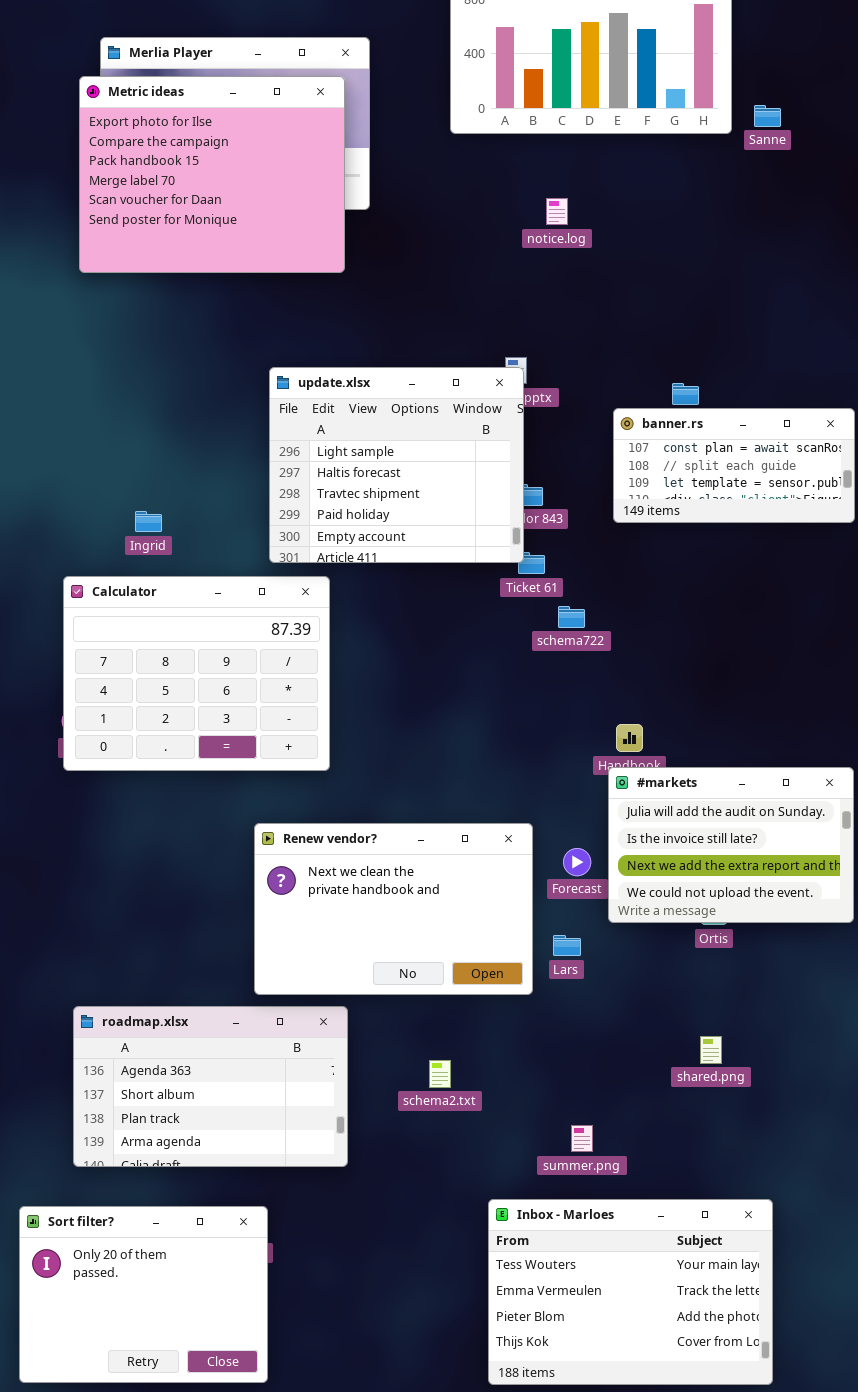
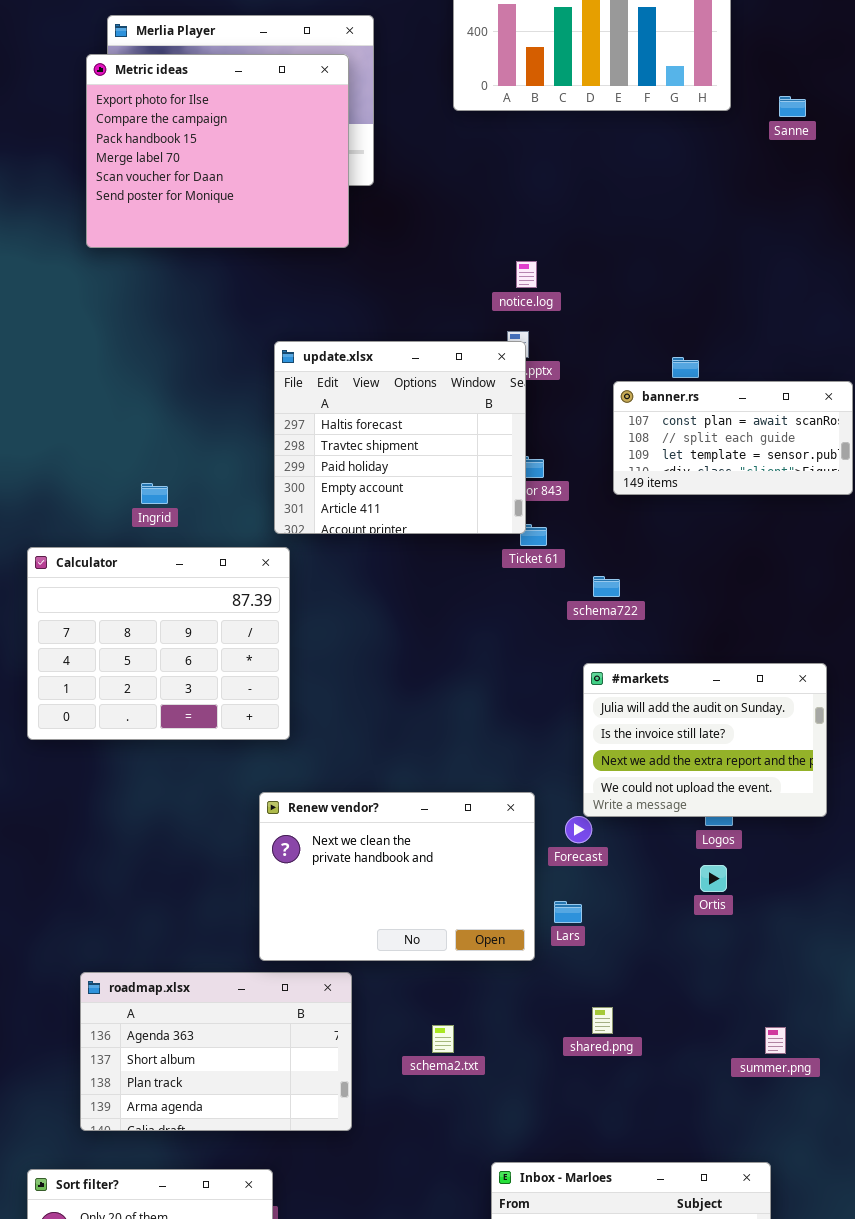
Sanne: [754,105,781,127] -> [779,96,806,117], moved
notice.log: [546,198,568,225] -> [516,261,537,288], moved
update.xlsx: [269,367,524,563] -> [274,341,526,534], scrolled down 1 row
Calculator: [63,576,330,771] -> [27,547,290,740], moved
schema722: [558,606,585,628] -> [593,576,620,597], moved
#markets: [608,767,854,923] -> [583,663,827,817], moved
shared.png: [700,1036,722,1064] -> [592,1007,613,1034], moved
summer.png: [571,1125,593,1152] -> [765,1027,786,1054], moved

